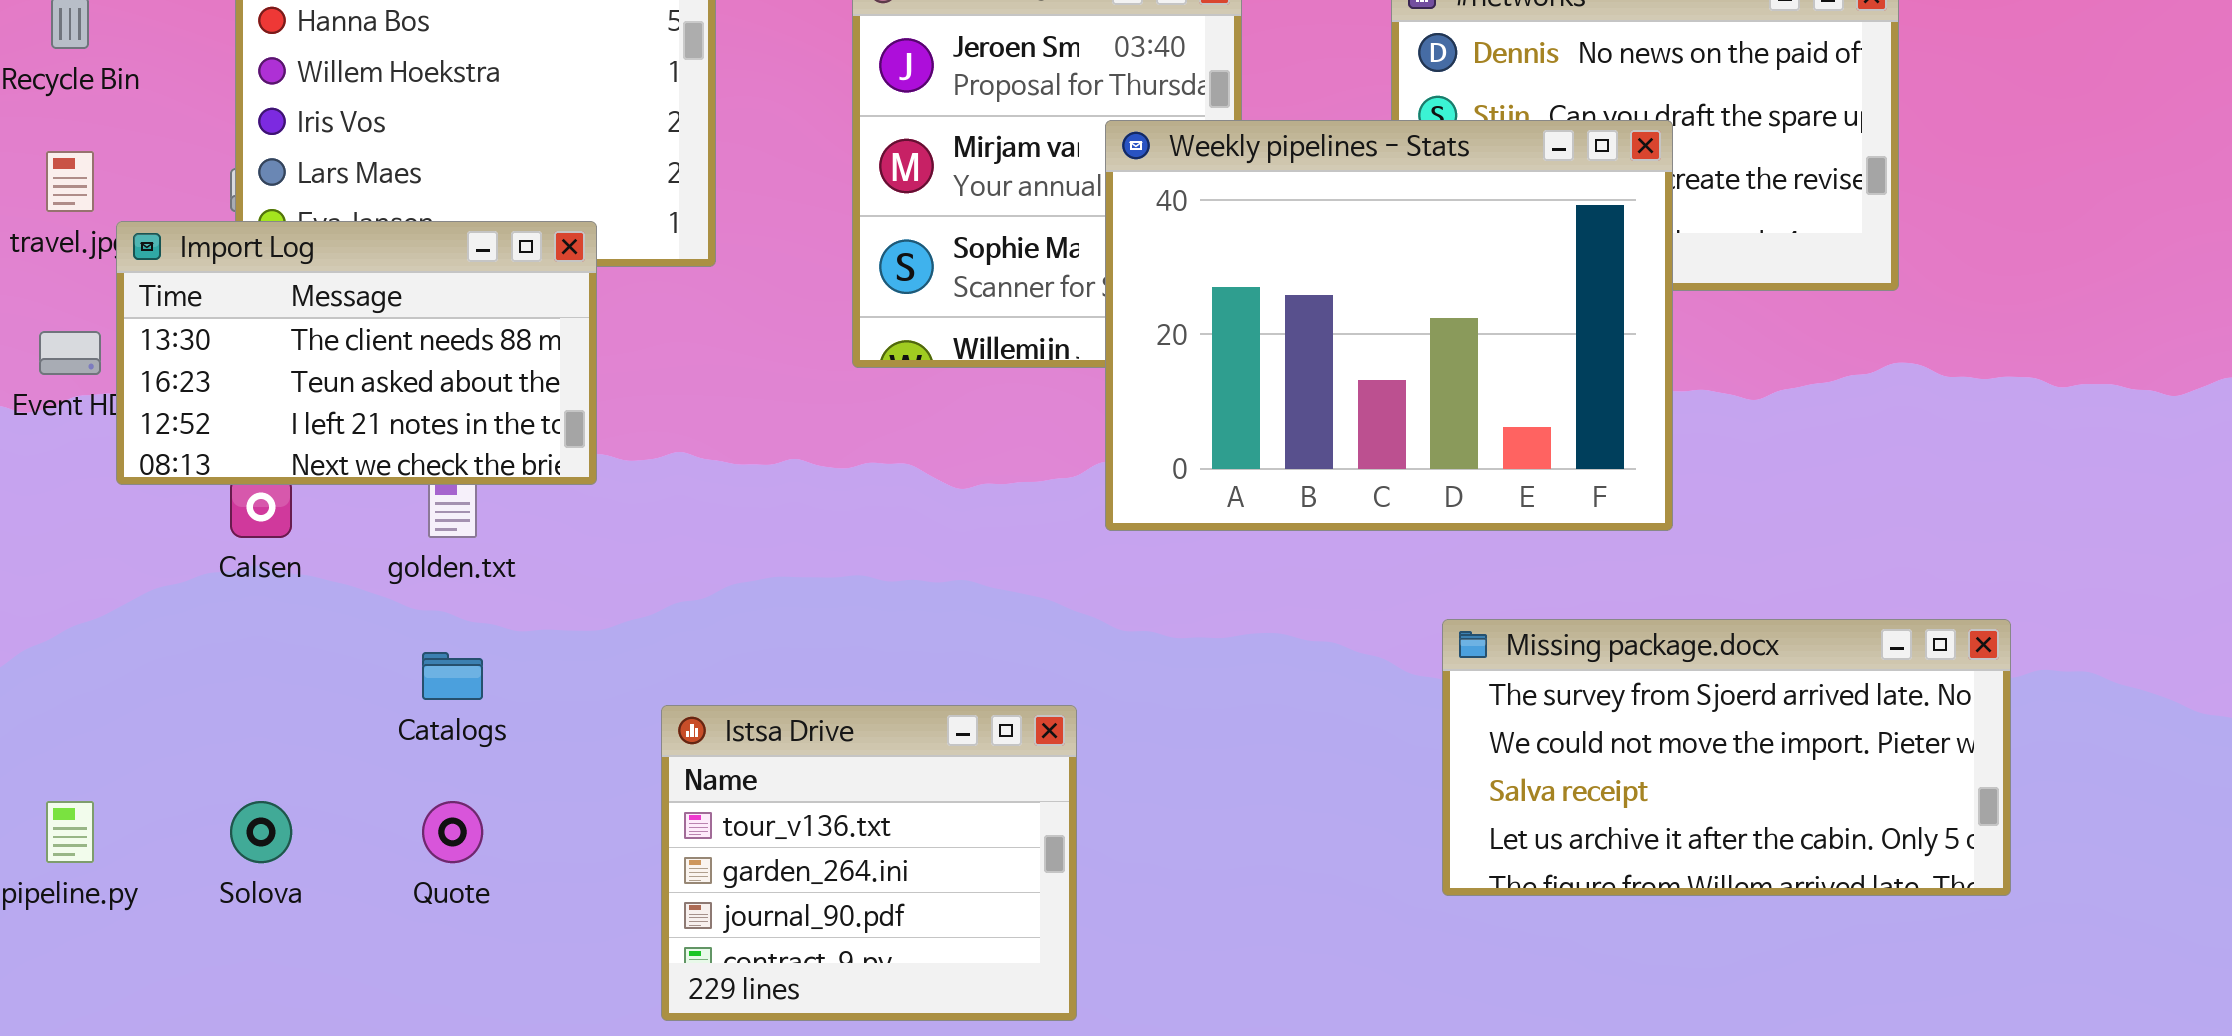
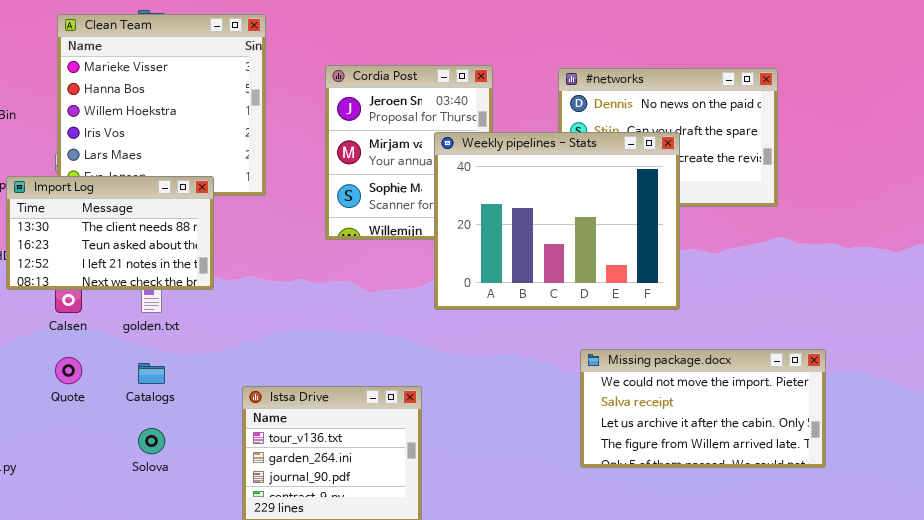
Missing package.docx: [1442,619,2011,896] -> [580,349,826,468], scrolled down 1 row
Solova: [230,801,292,863] -> [138,428,165,454], moved
Quote: [422,801,483,863] -> [55,357,82,384], moved

